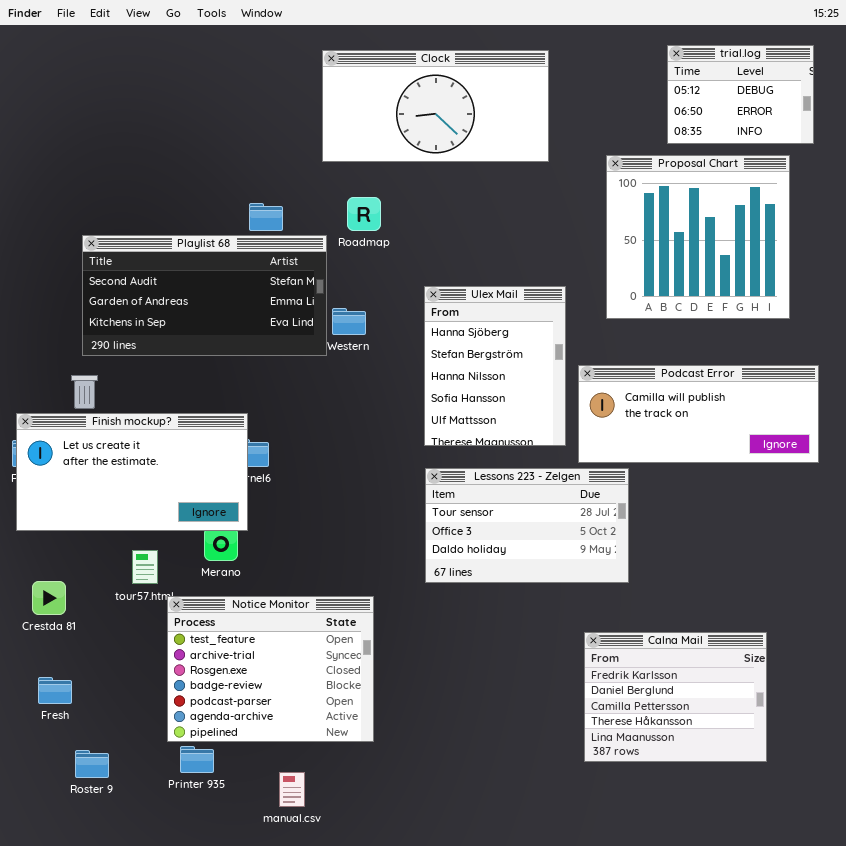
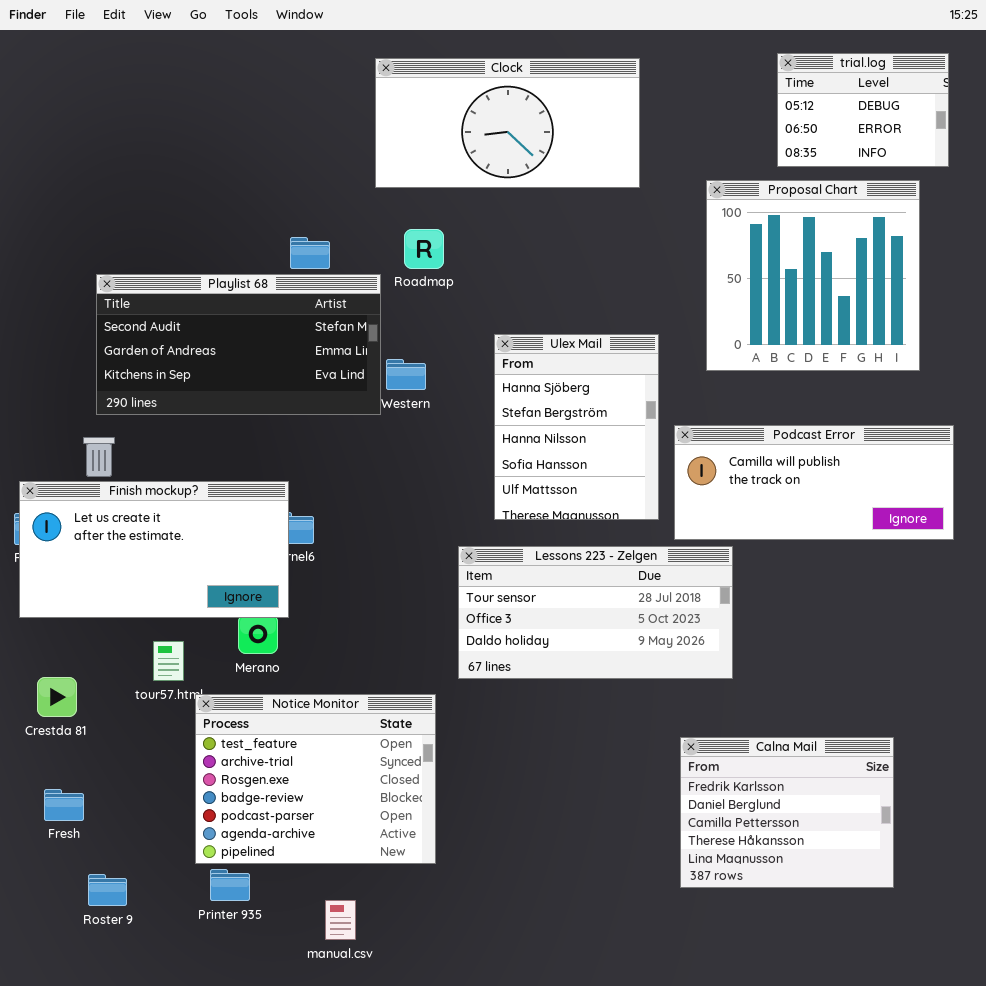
Lessons 223 - Zelgen: [425,468,629,583] -> [458,546,733,679], resized

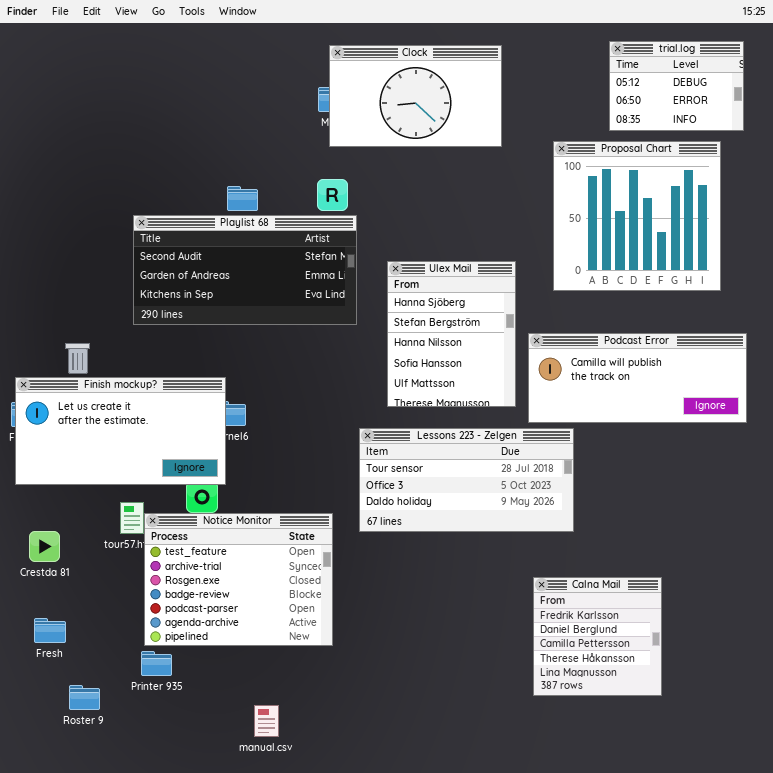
Clock: [375,58,640,188] -> [329,45,502,147], resized
Playlist 68: [96,274,381,415] -> [133,215,357,325], moved
Notice Monitor: [195,694,436,864] -> [144,513,333,646], moved
Calna Mail: [680,737,894,888] -> [533,577,662,696], resized
Printer 935: [210,869,250,901] -> [141,651,172,676], moved

